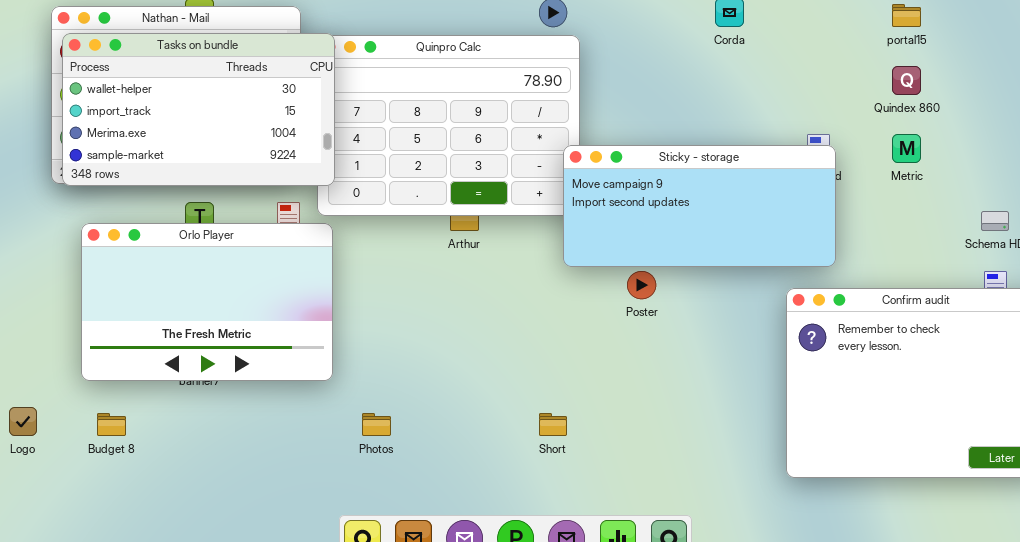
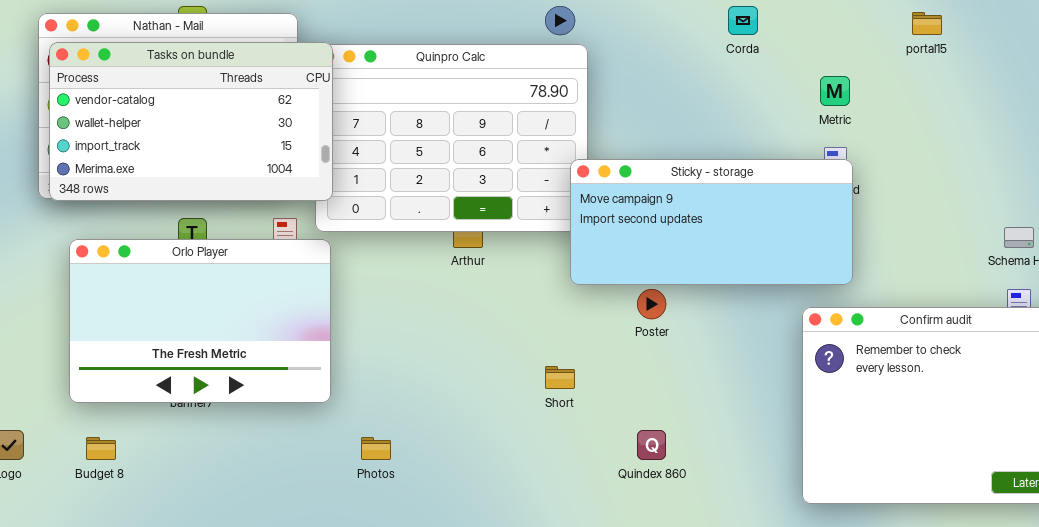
Tasks on bundle: [62,33,335,186] -> [49,42,333,201], scrolled up 1 row
Quindex 860: [892,66,921,95] -> [637,430,666,460], moved
Metric: [892,134,921,163] -> [820,76,850,106], moved
Short: [539,413,567,436] -> [545,366,575,389], moved

